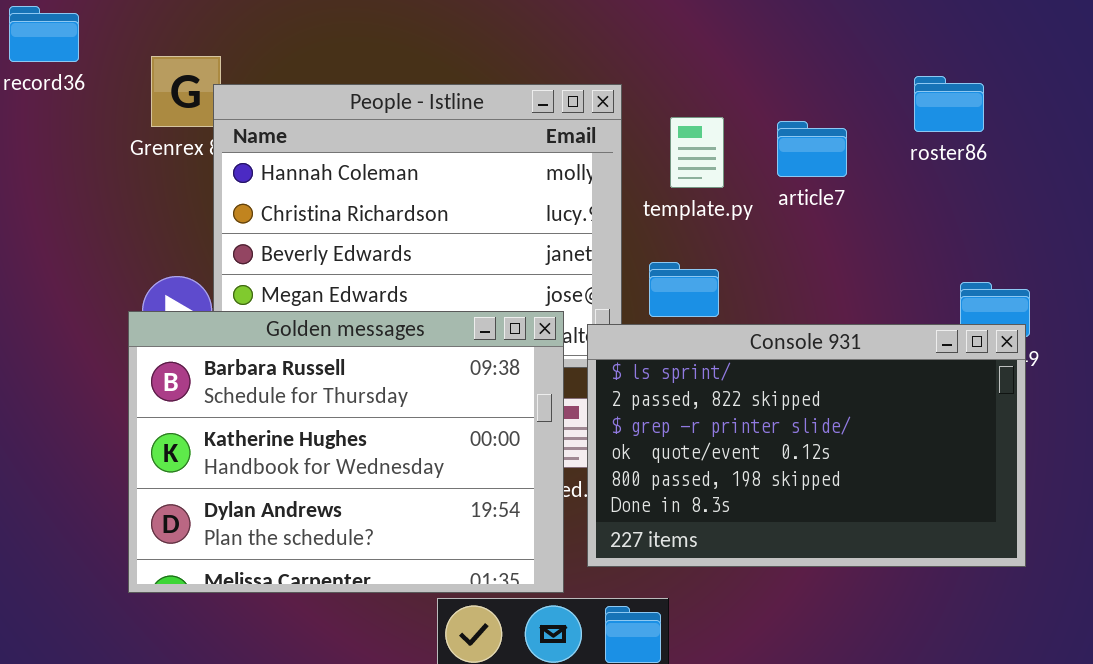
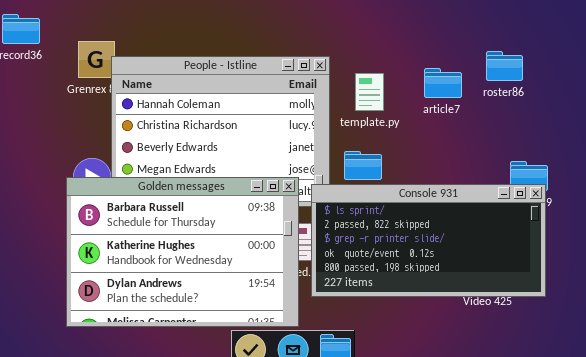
article7: [777,121,847,177] -> [424,68,462,98], moved
Console 931: [587,324,1026,567] -> [311,184,546,297], resized

